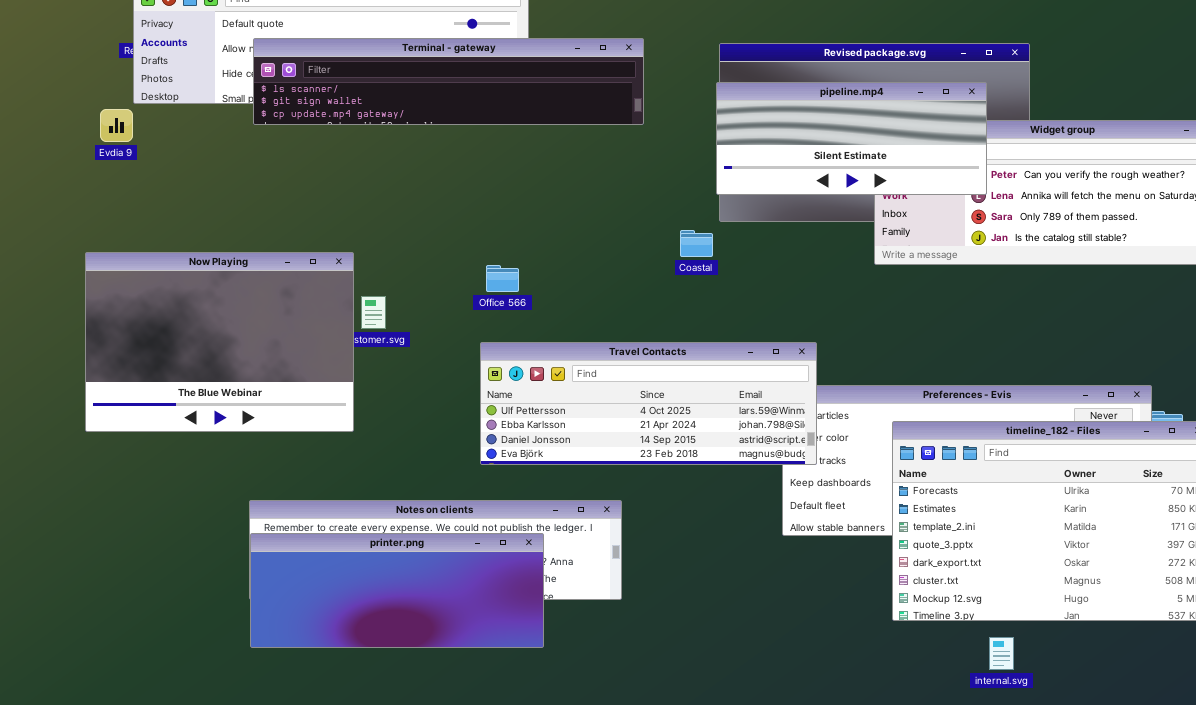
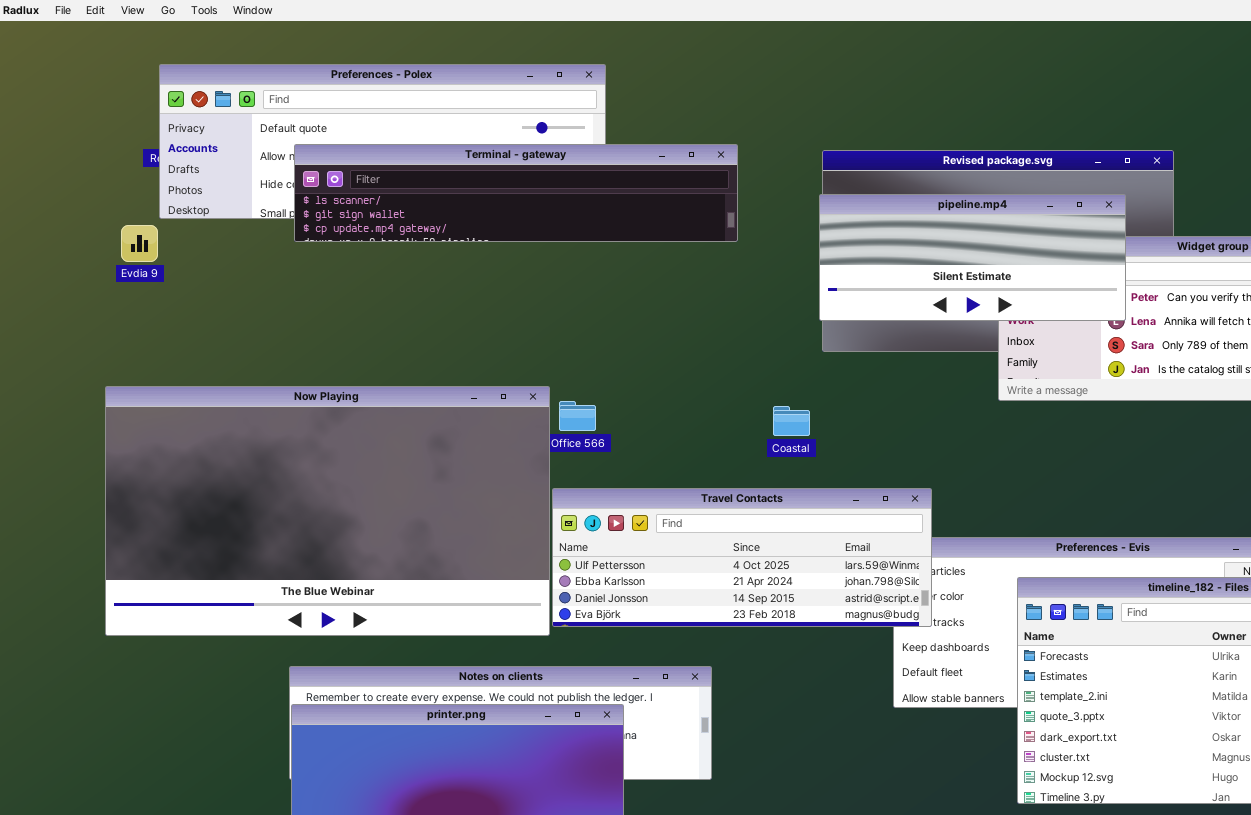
Coastal: [680,230,713,257] -> [773,406,810,436], moved
Now Playing: [85,252,354,432] -> [105,386,550,636], resized

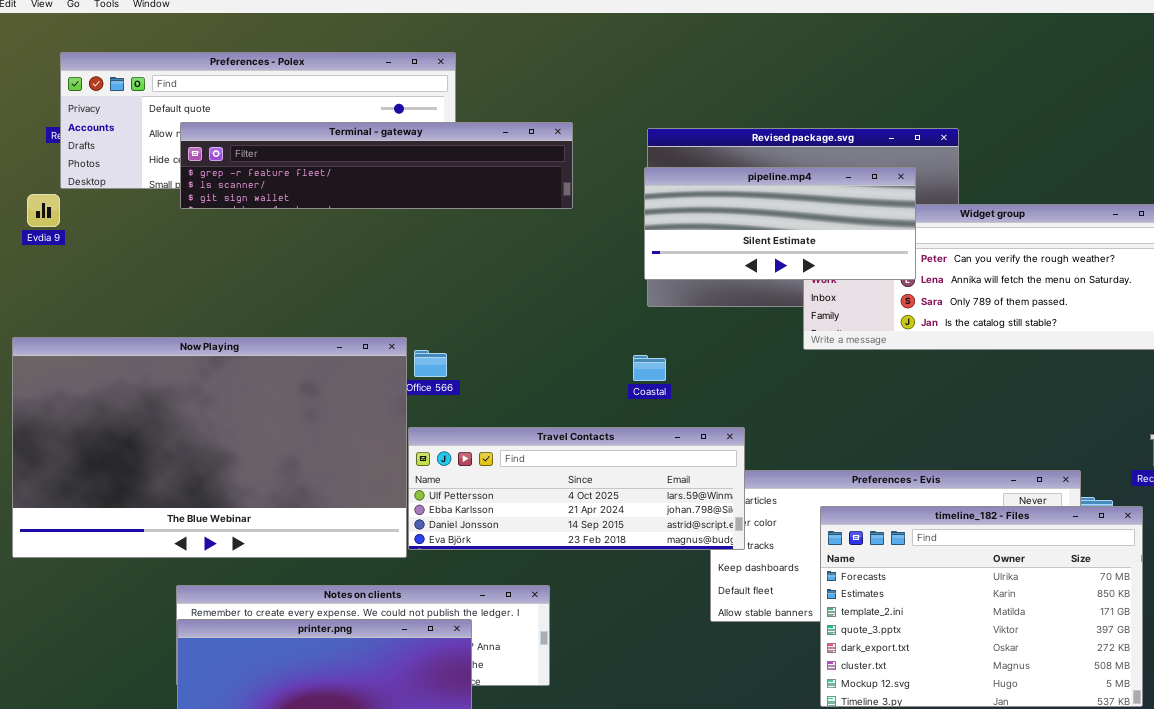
Terminal - gateway: [294,144,738,242] -> [180,122,573,209], scrolled up 1 row
Coastal: [773,406,810,436] -> [633,355,666,381], moved

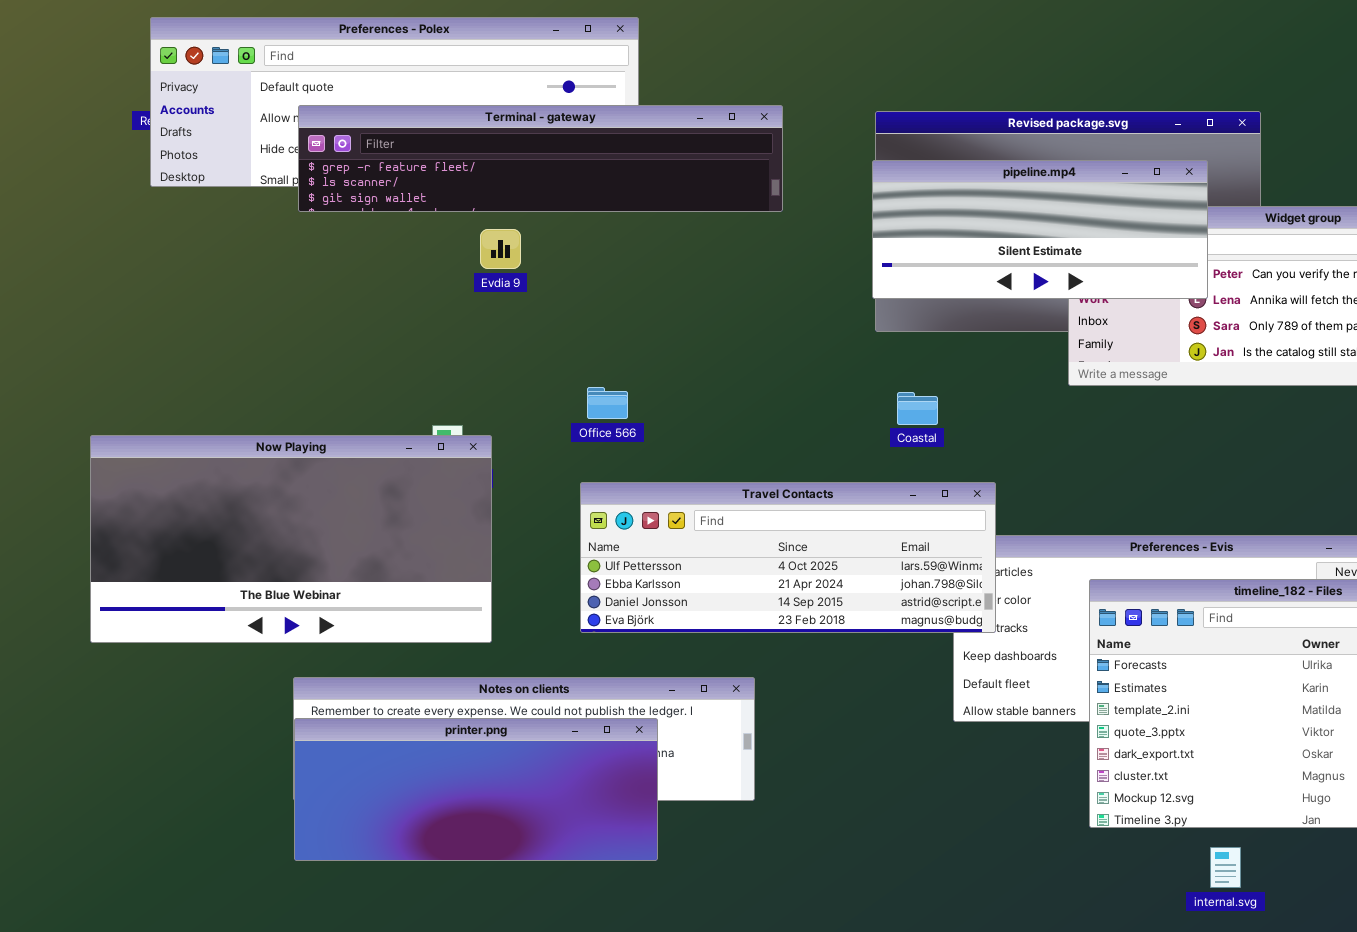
Evdia 9: [27,194,60,227] -> [480,229,521,269], moved
Now Playing: [12,337,407,558] -> [90,435,492,643], resized
Coastal: [633,355,666,381] -> [897,392,938,425], moved

